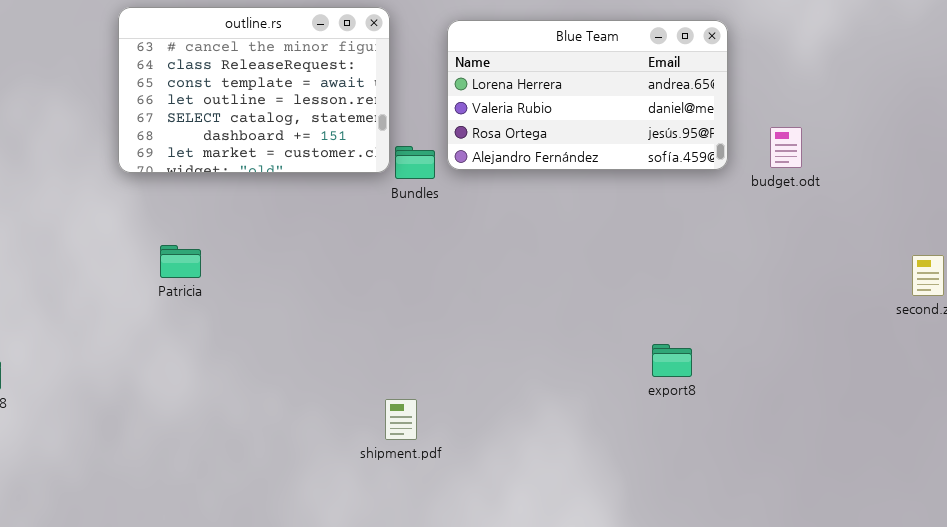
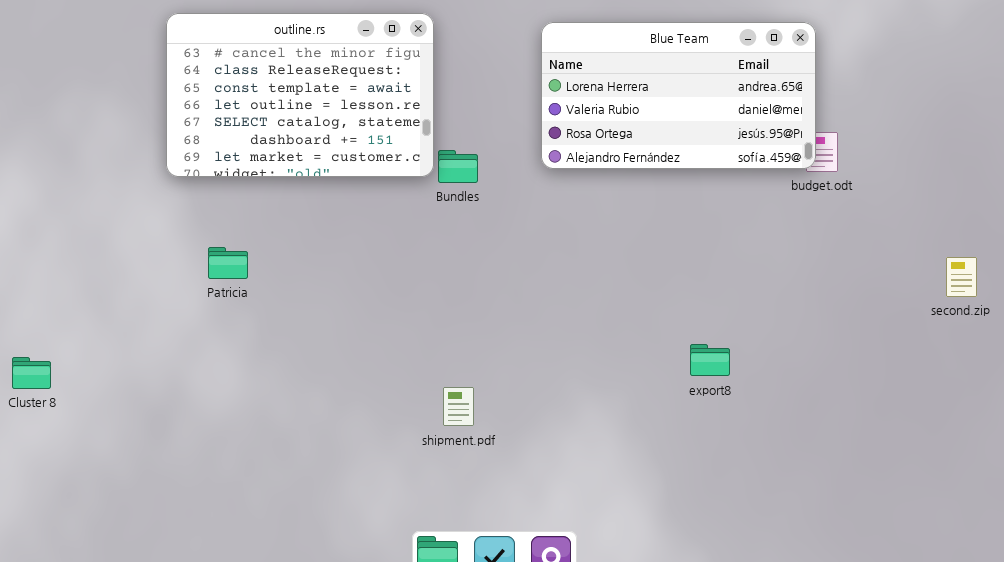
Blue Team: [447,20,728,170] -> [541,22,816,169], moved
shipment.pdf: [385,399,417,440] -> [443,387,474,426], moved

